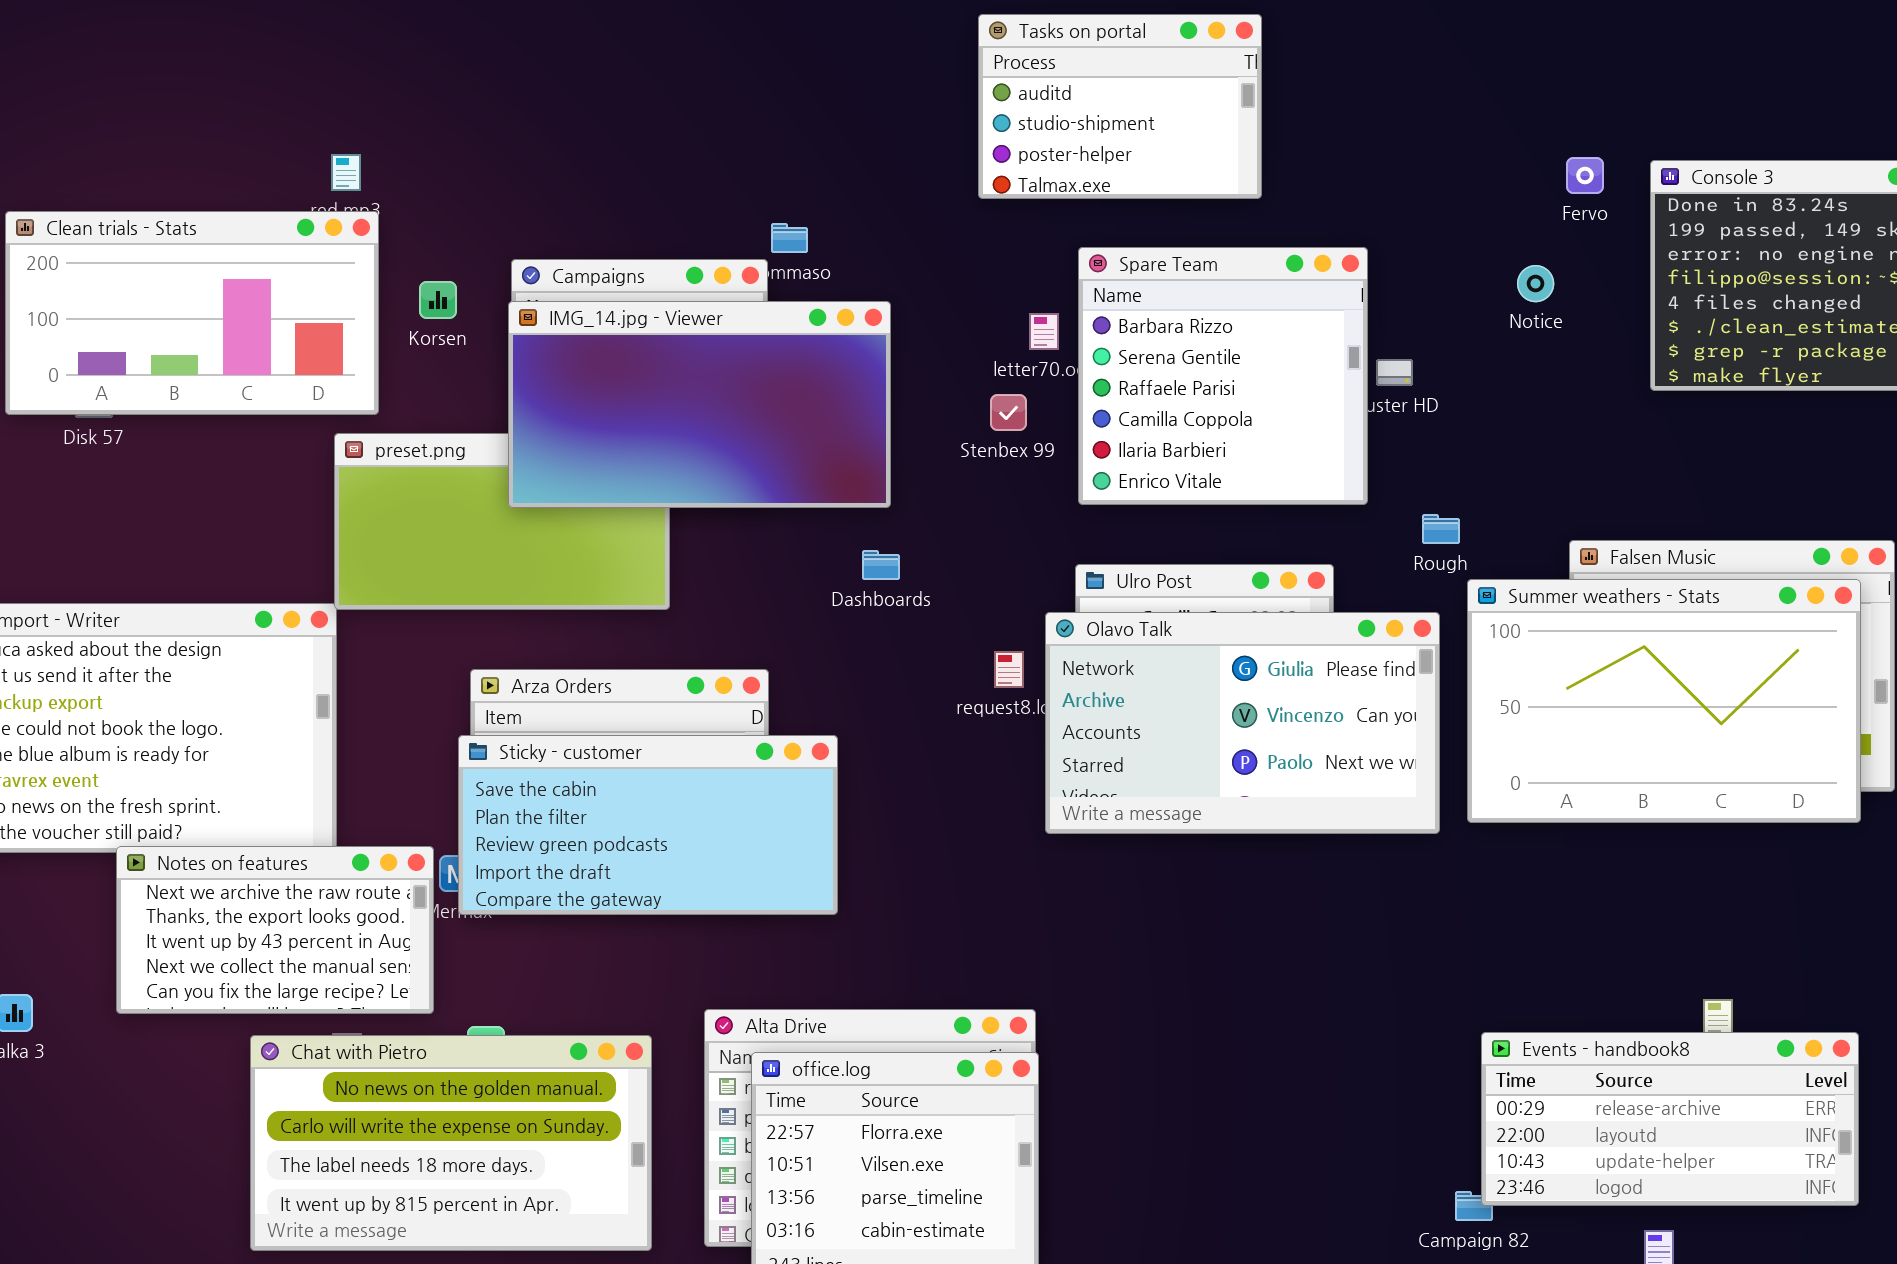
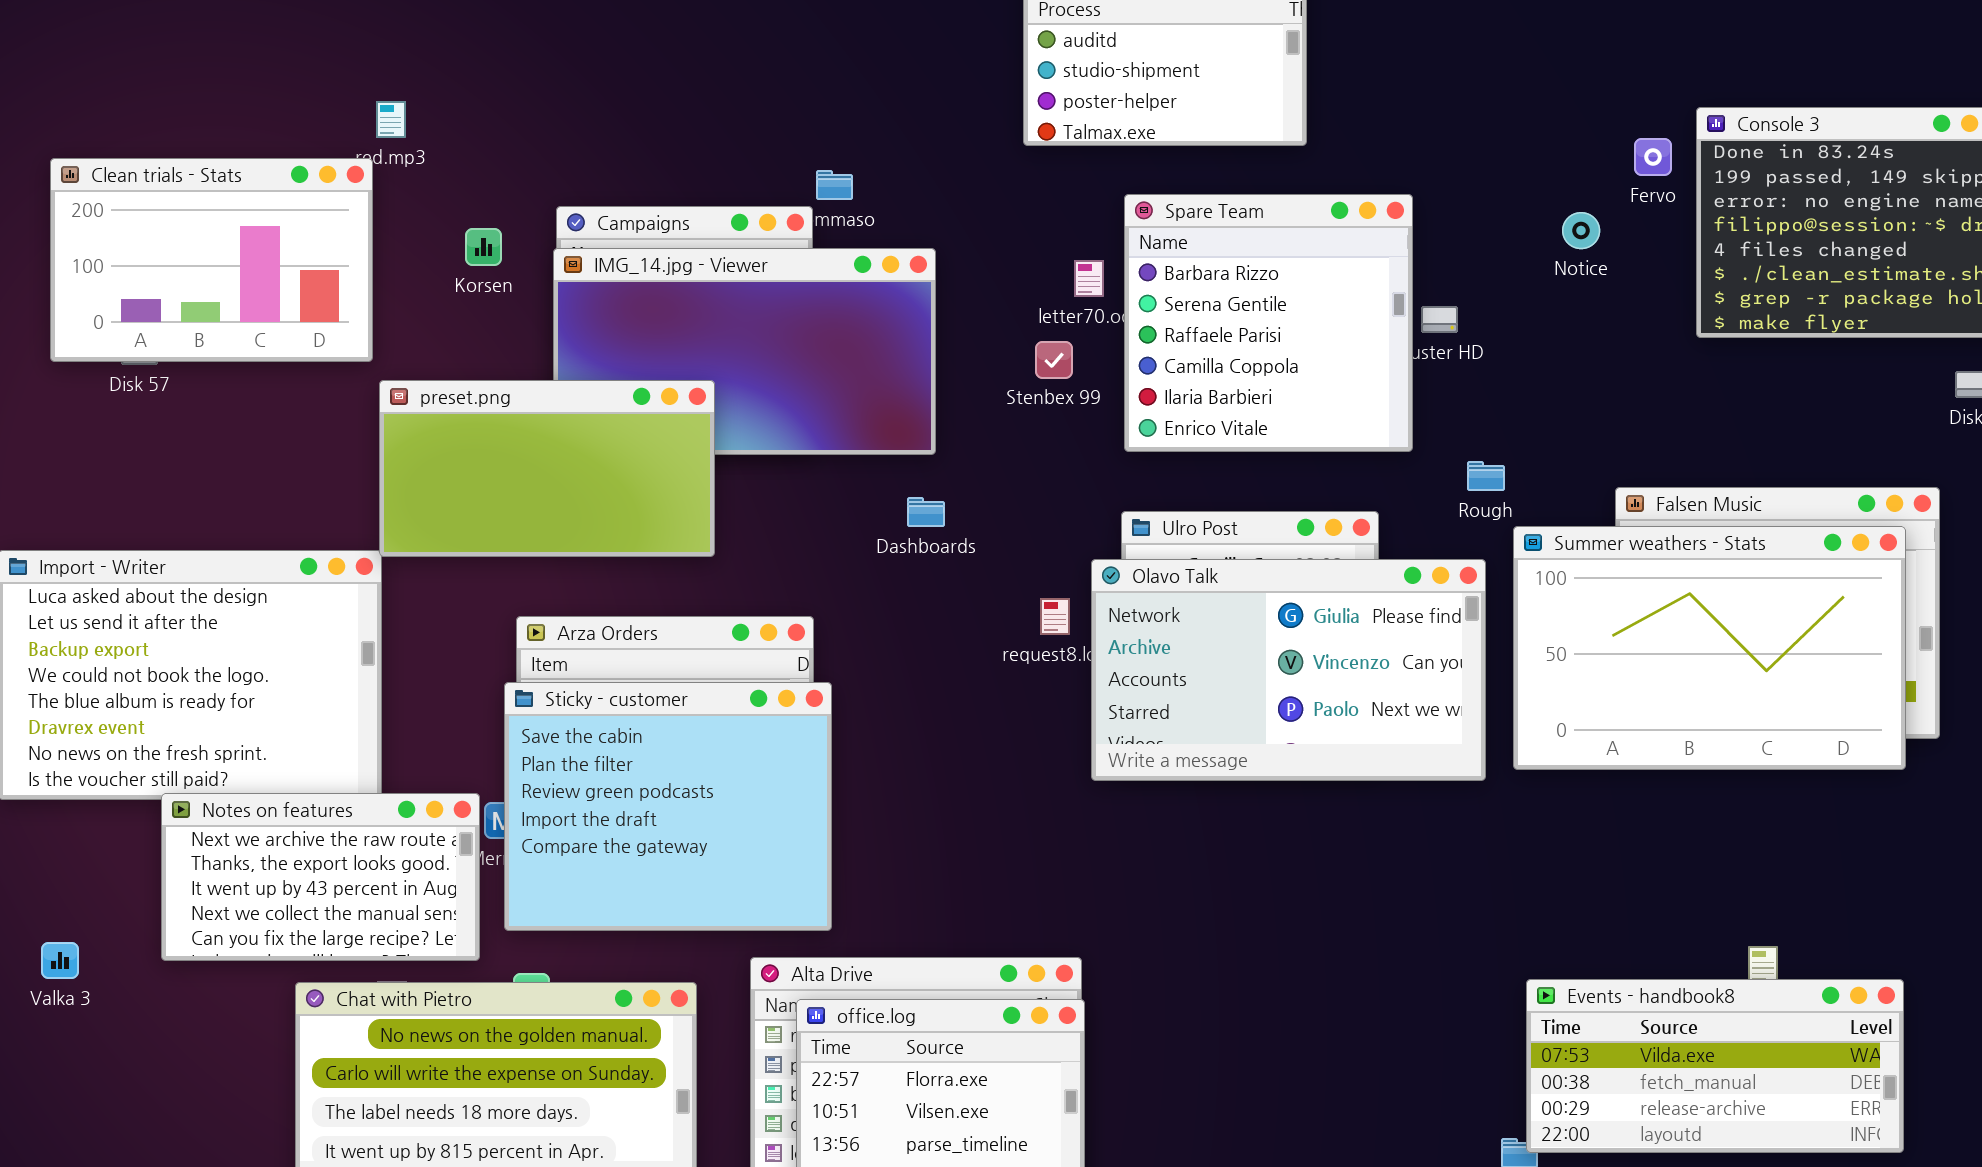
Fervo: [1566,157,1604,194] -> [1634,138,1672,176], moved
Clean trials - Stats: [5,211,379,415] -> [50,158,373,362], resized
preset.png: [334,433,670,610] -> [379,380,715,557], raised
Sticky - customer: [458,735,838,915] -> [504,682,832,931], resized
Events - handbook8: [1481,1032,1859,1206] -> [1526,979,1904,1153], scrolled up 2 rows

